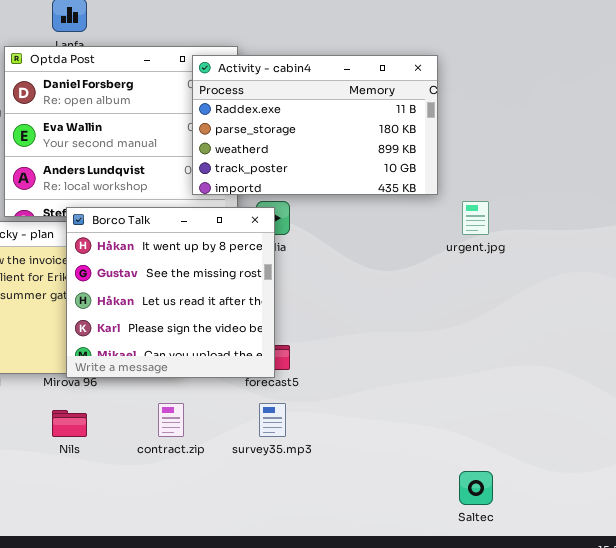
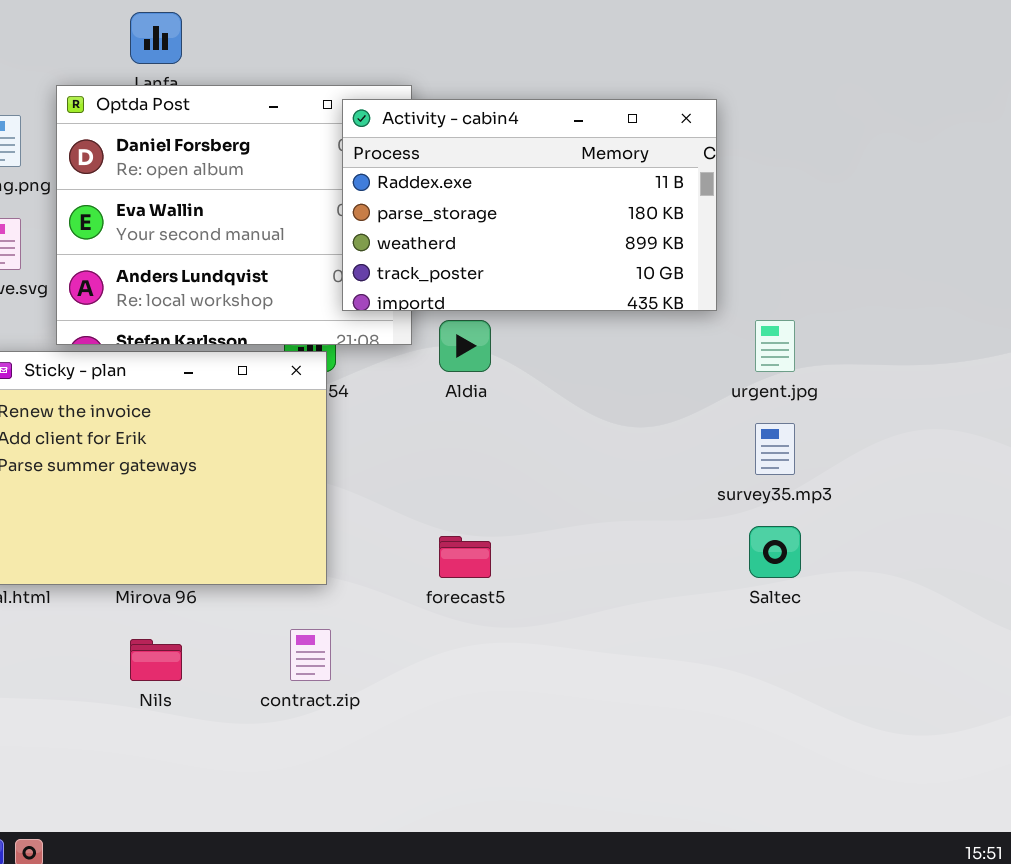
Borco Talk: [66,207,275,378] -> none, closed
survey35.mp3: [259,403,286,437] -> [755,423,795,475], moved
Saltec: [459,471,493,505] -> [749,526,801,578], moved

